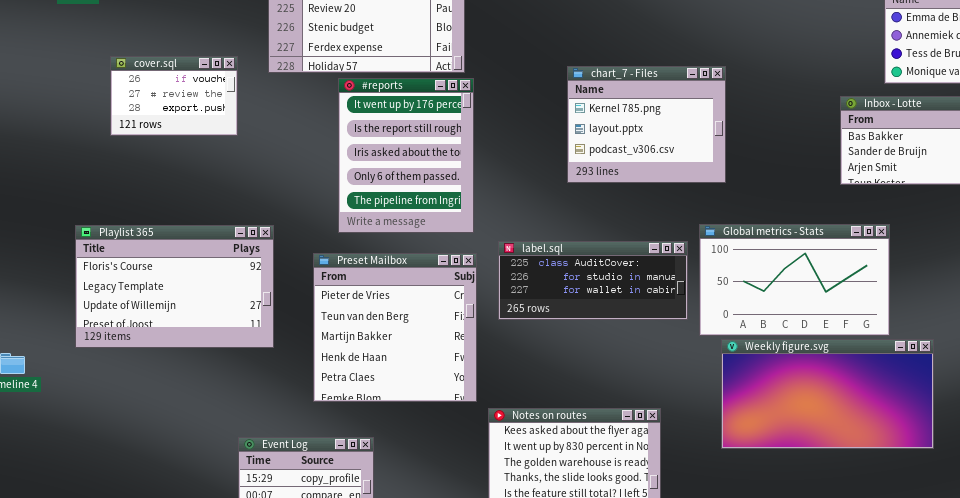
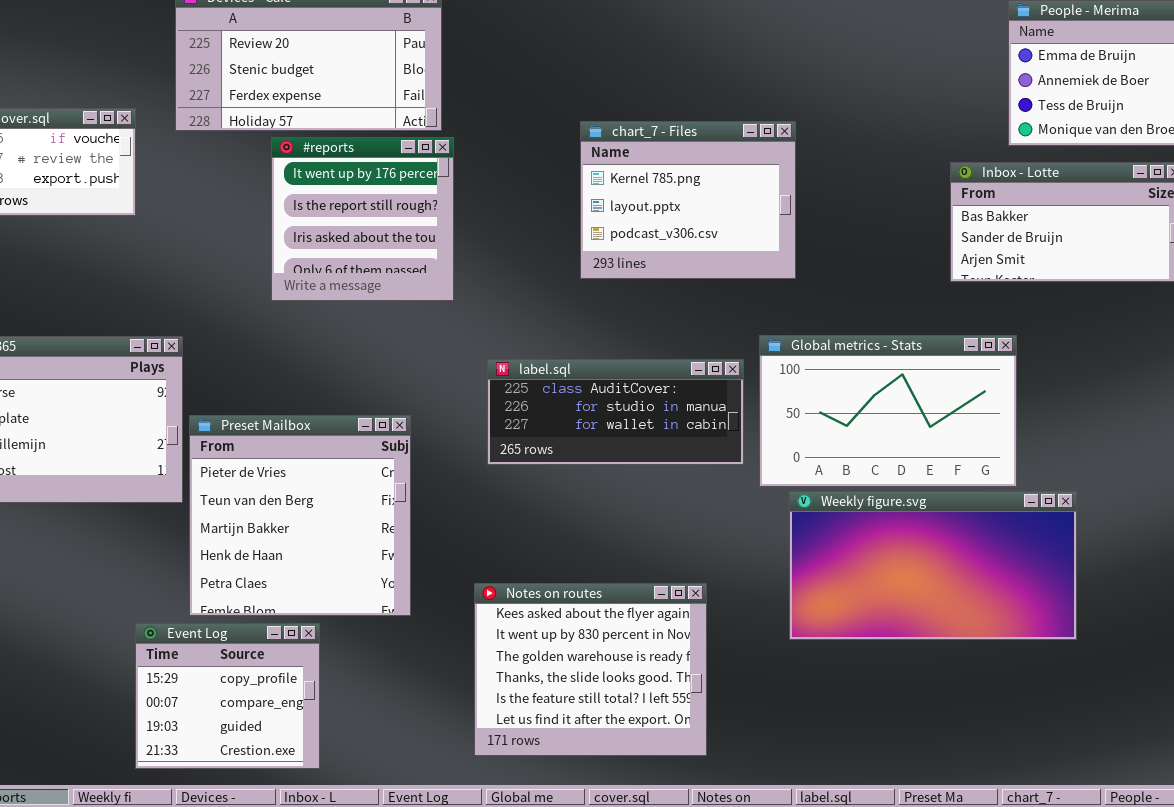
#reports: [338,78,474,233] -> [271,137,454,301], resized
Preset Mailbox: [313,253,477,402] -> [189,415,411,616], moved

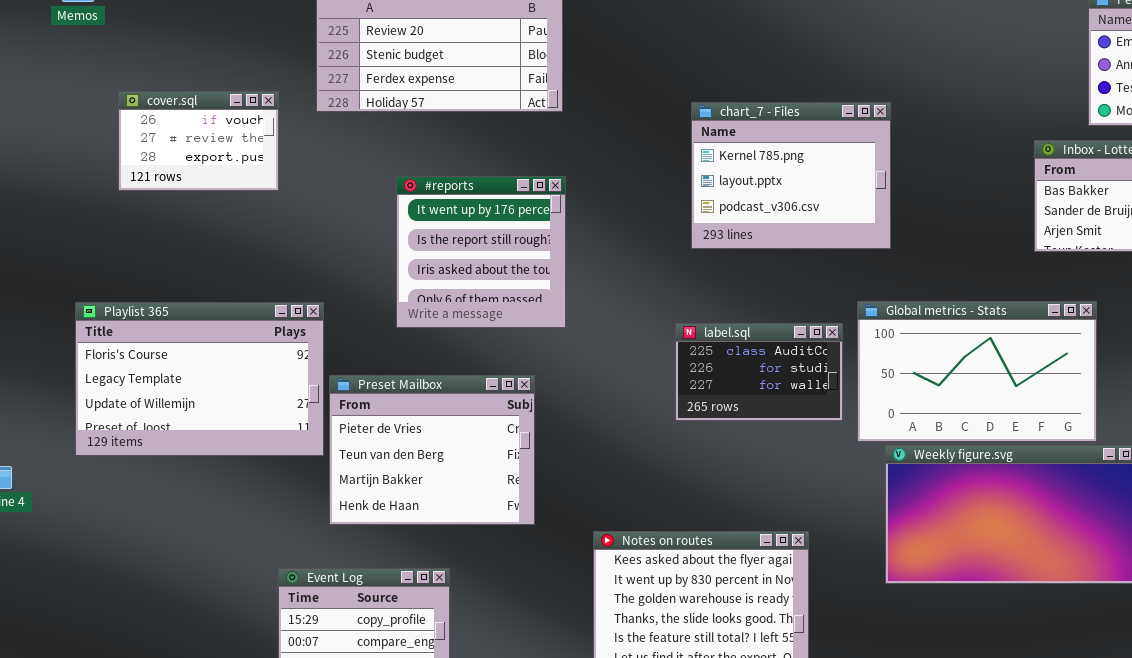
#reports: [271,137,454,301] -> [396,176,566,328], moved
label.sql: [487,359,744,465] -> [675,323,843,421], resized
Preset Mailbox: [189,415,411,616] -> [329,375,535,525], resized

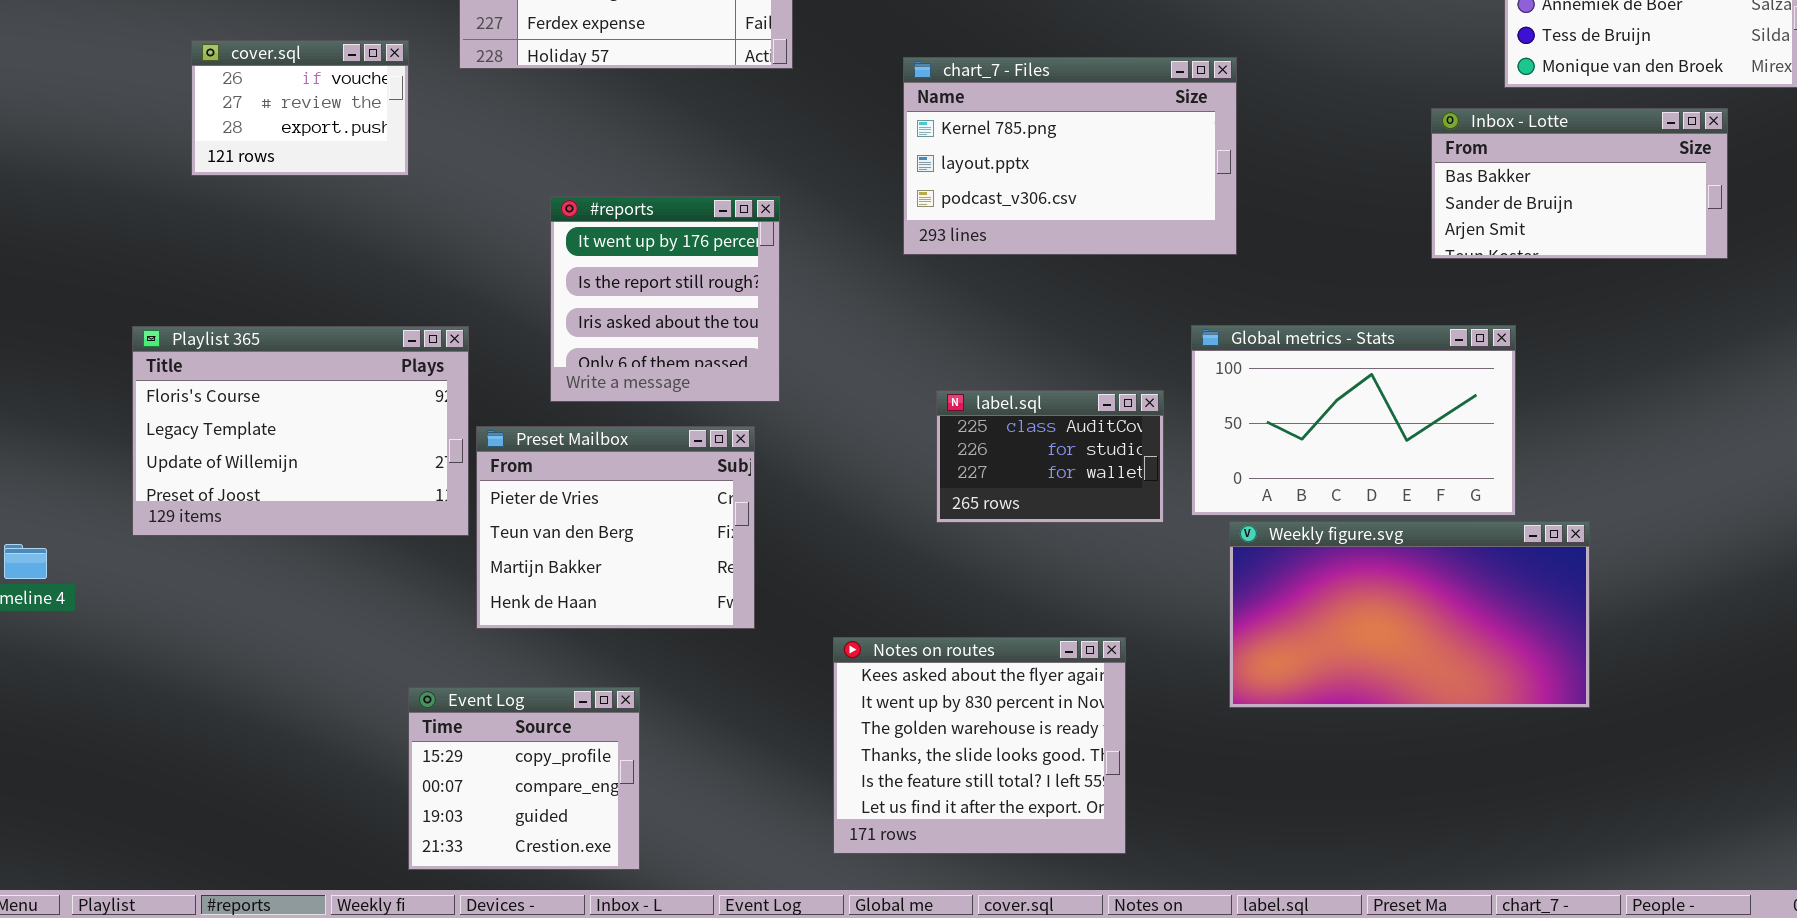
chart_7 - Files: [691,102,891,249] -> [903,57,1237,255], resized
#reports: [396,176,566,328] -> [550,196,780,402], moved
label.sql: [675,323,843,421] -> [936,390,1164,523], moved

